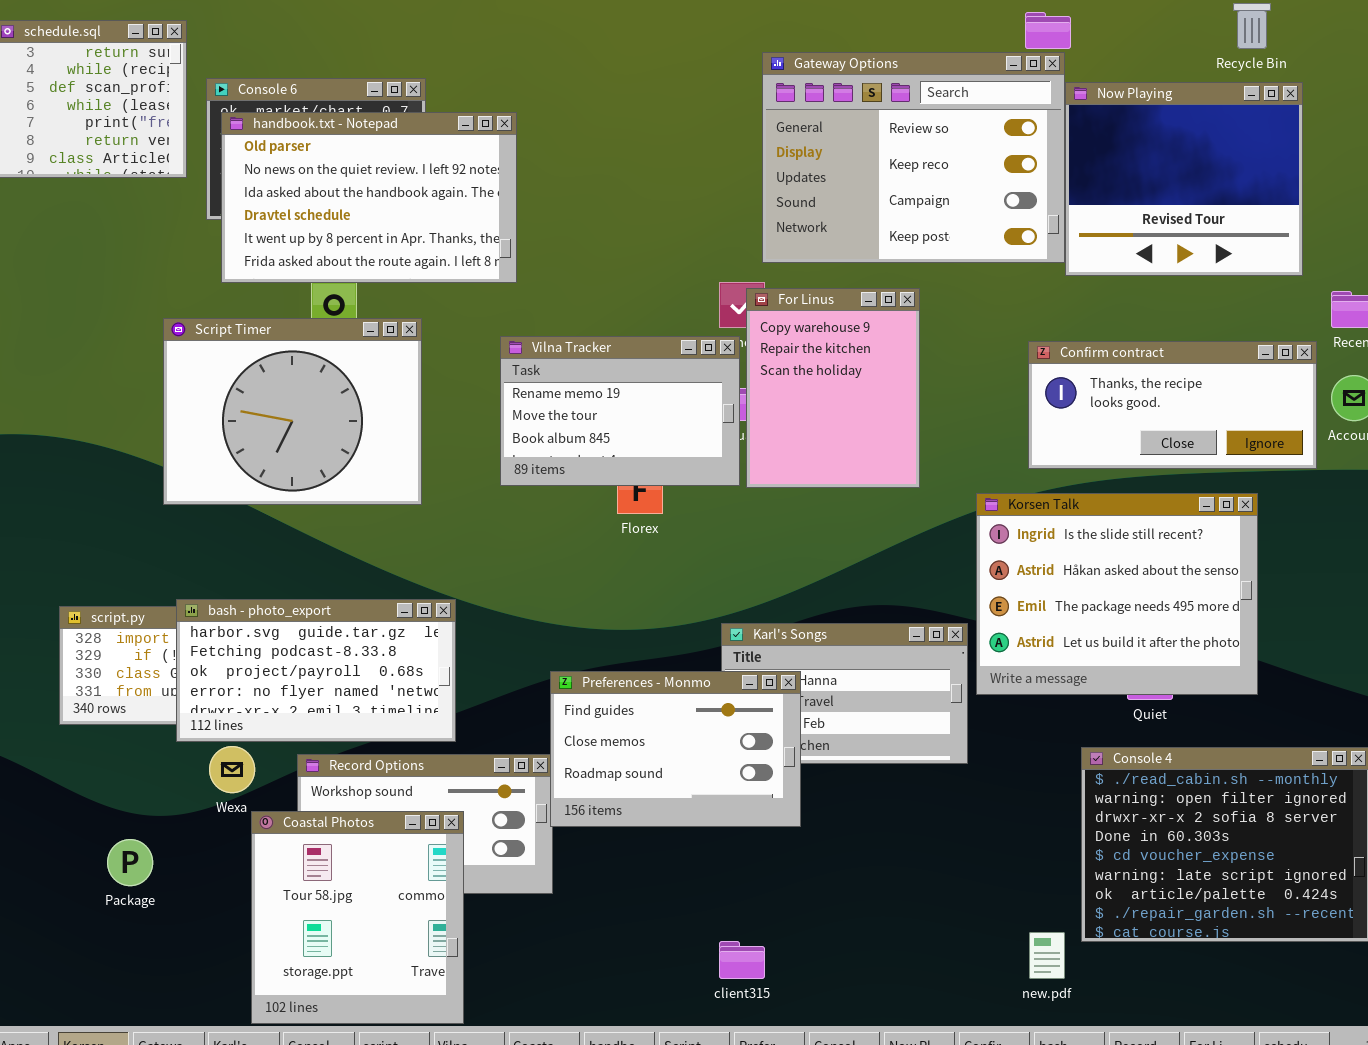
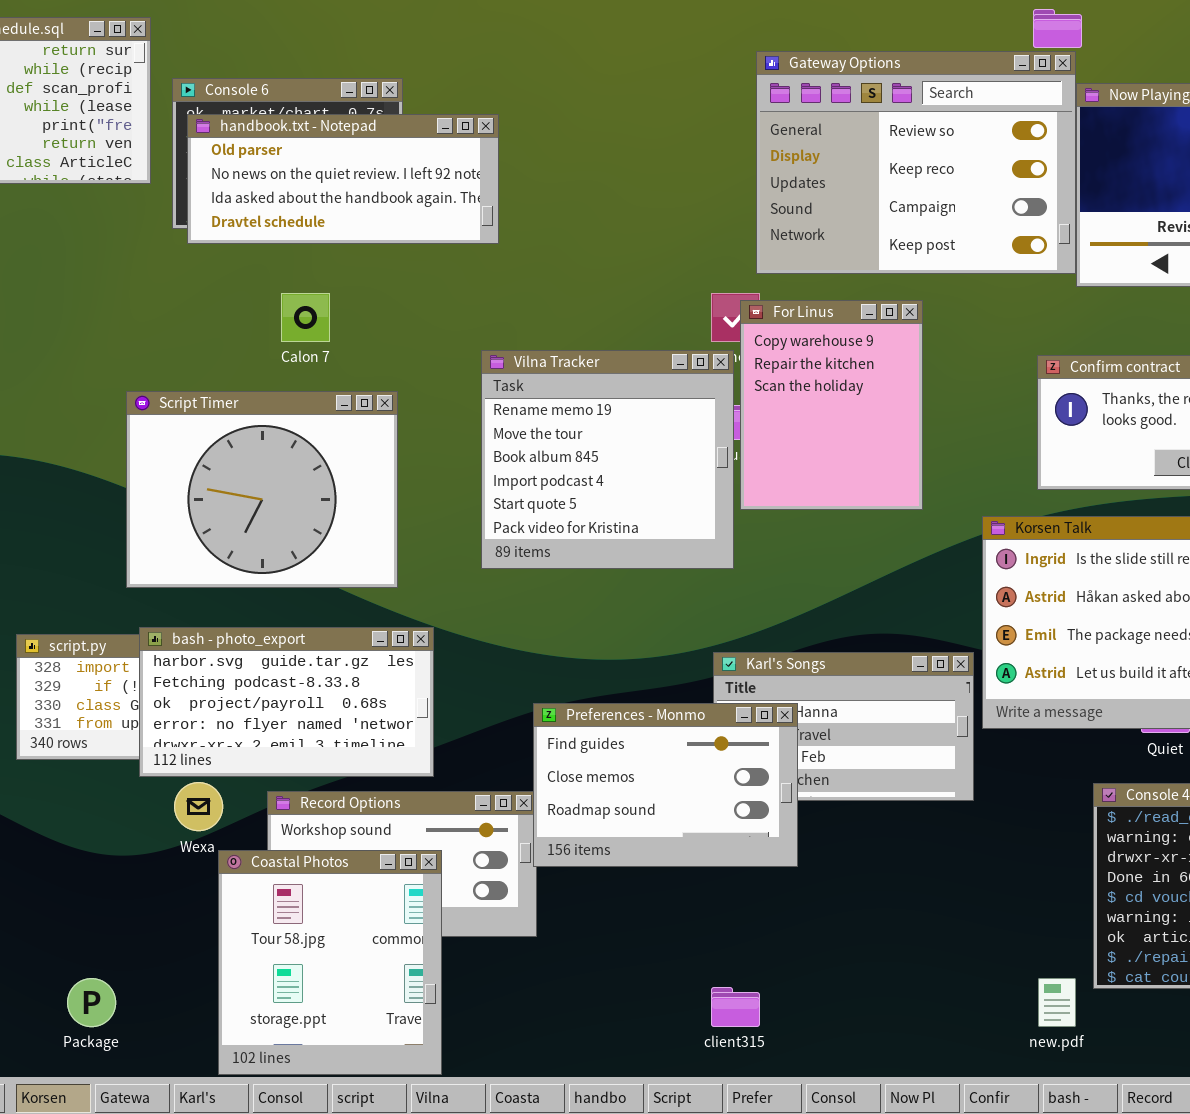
handbook.txt - Notepad: [221,112,517,283] -> [187,114,499,244], resized
Script Timer: [163,318,422,505] -> [126,391,398,588], moved
Vilna Tracker: [500,336,740,486] -> [481,350,734,569], resized
Package: [107,839,153,886] -> [67,978,116,1027], moved

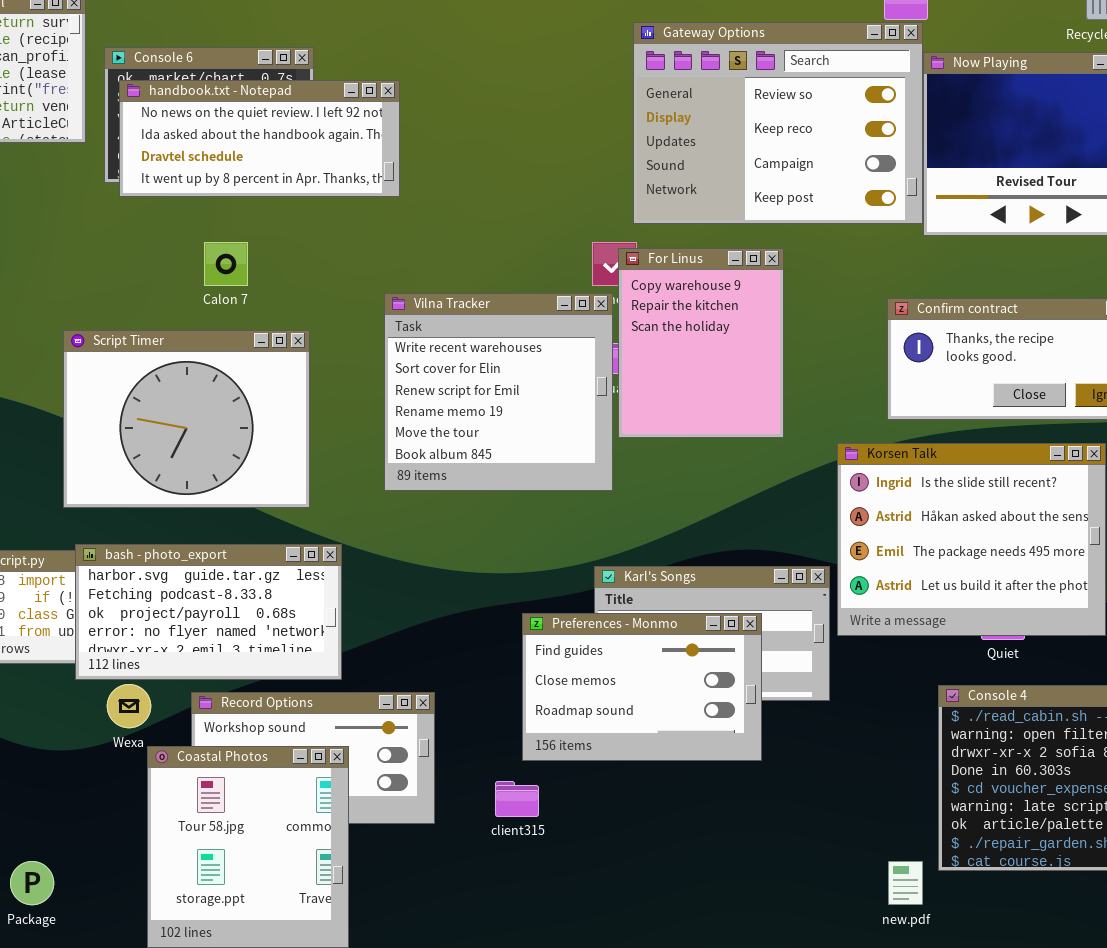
handbook.txt - Notepad: [187,114,499,244] -> [119,80,400,197], scrolled down 1 row
Vilna Tracker: [481,350,734,569] -> [384,293,613,491], scrolled up 3 rows
Preferences - Monmo: [533,703,798,867] -> [522,613,762,761], moved
client315: [711,987,760,1027] -> [495,781,539,817], moved

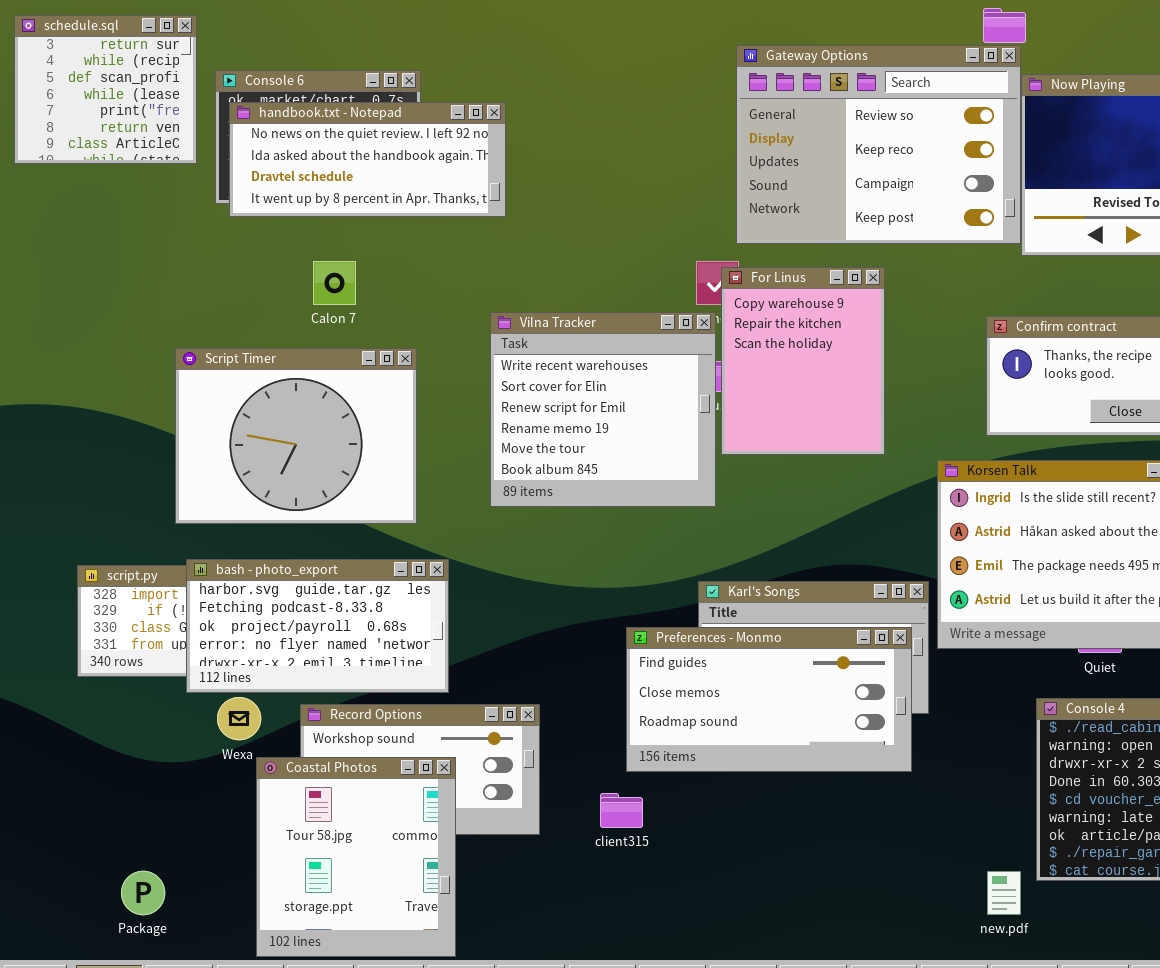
Preferences - Monmo: [522,613,762,761] -> [626,627,912,772], resized

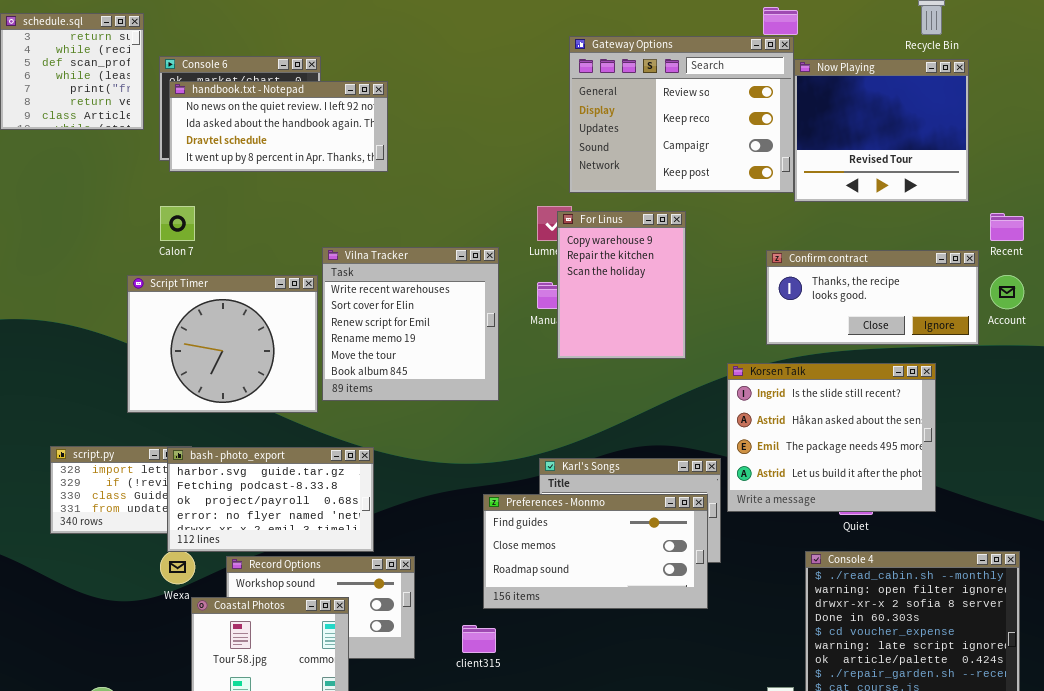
Calon 7: [313,261,356,305] -> [160,206,195,241], moved
Vilna Tracker: [490,312,716,507] -> [322,247,499,401], moved
bash - photo_export: [186,559,449,693] -> [167,447,374,552], moved

